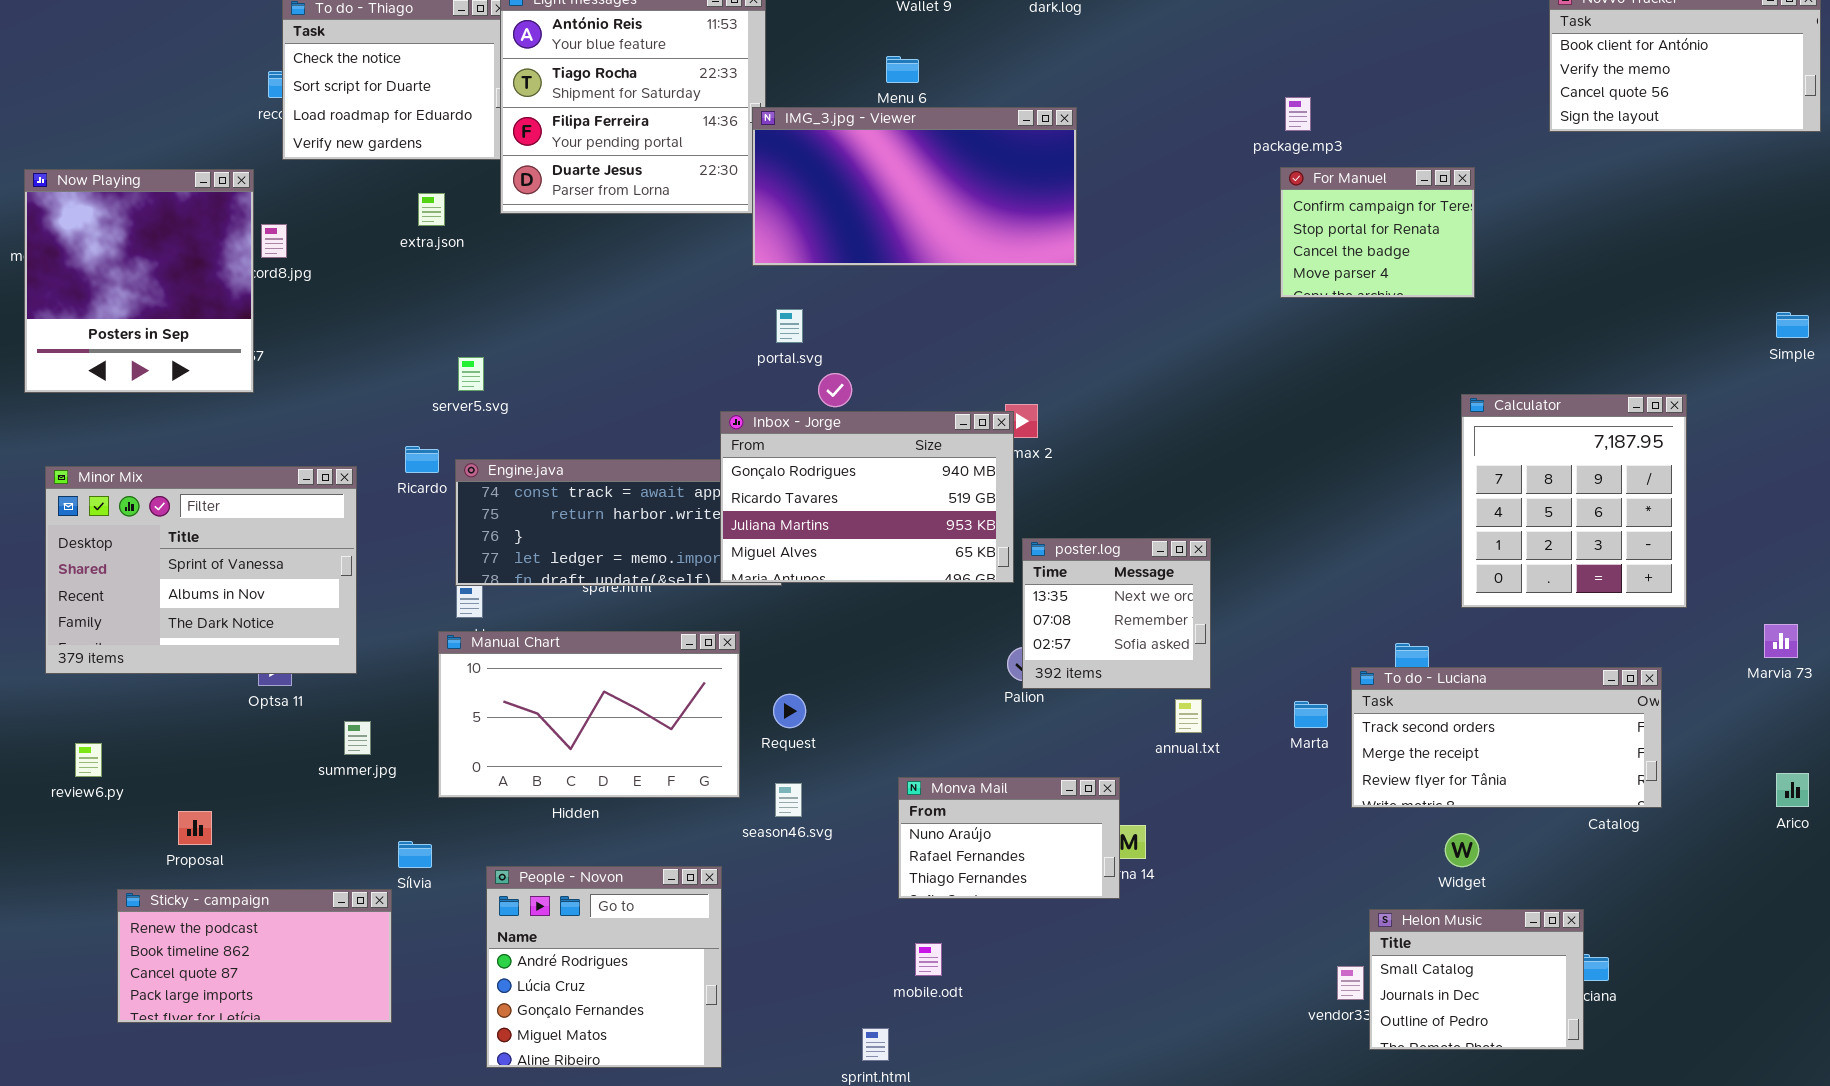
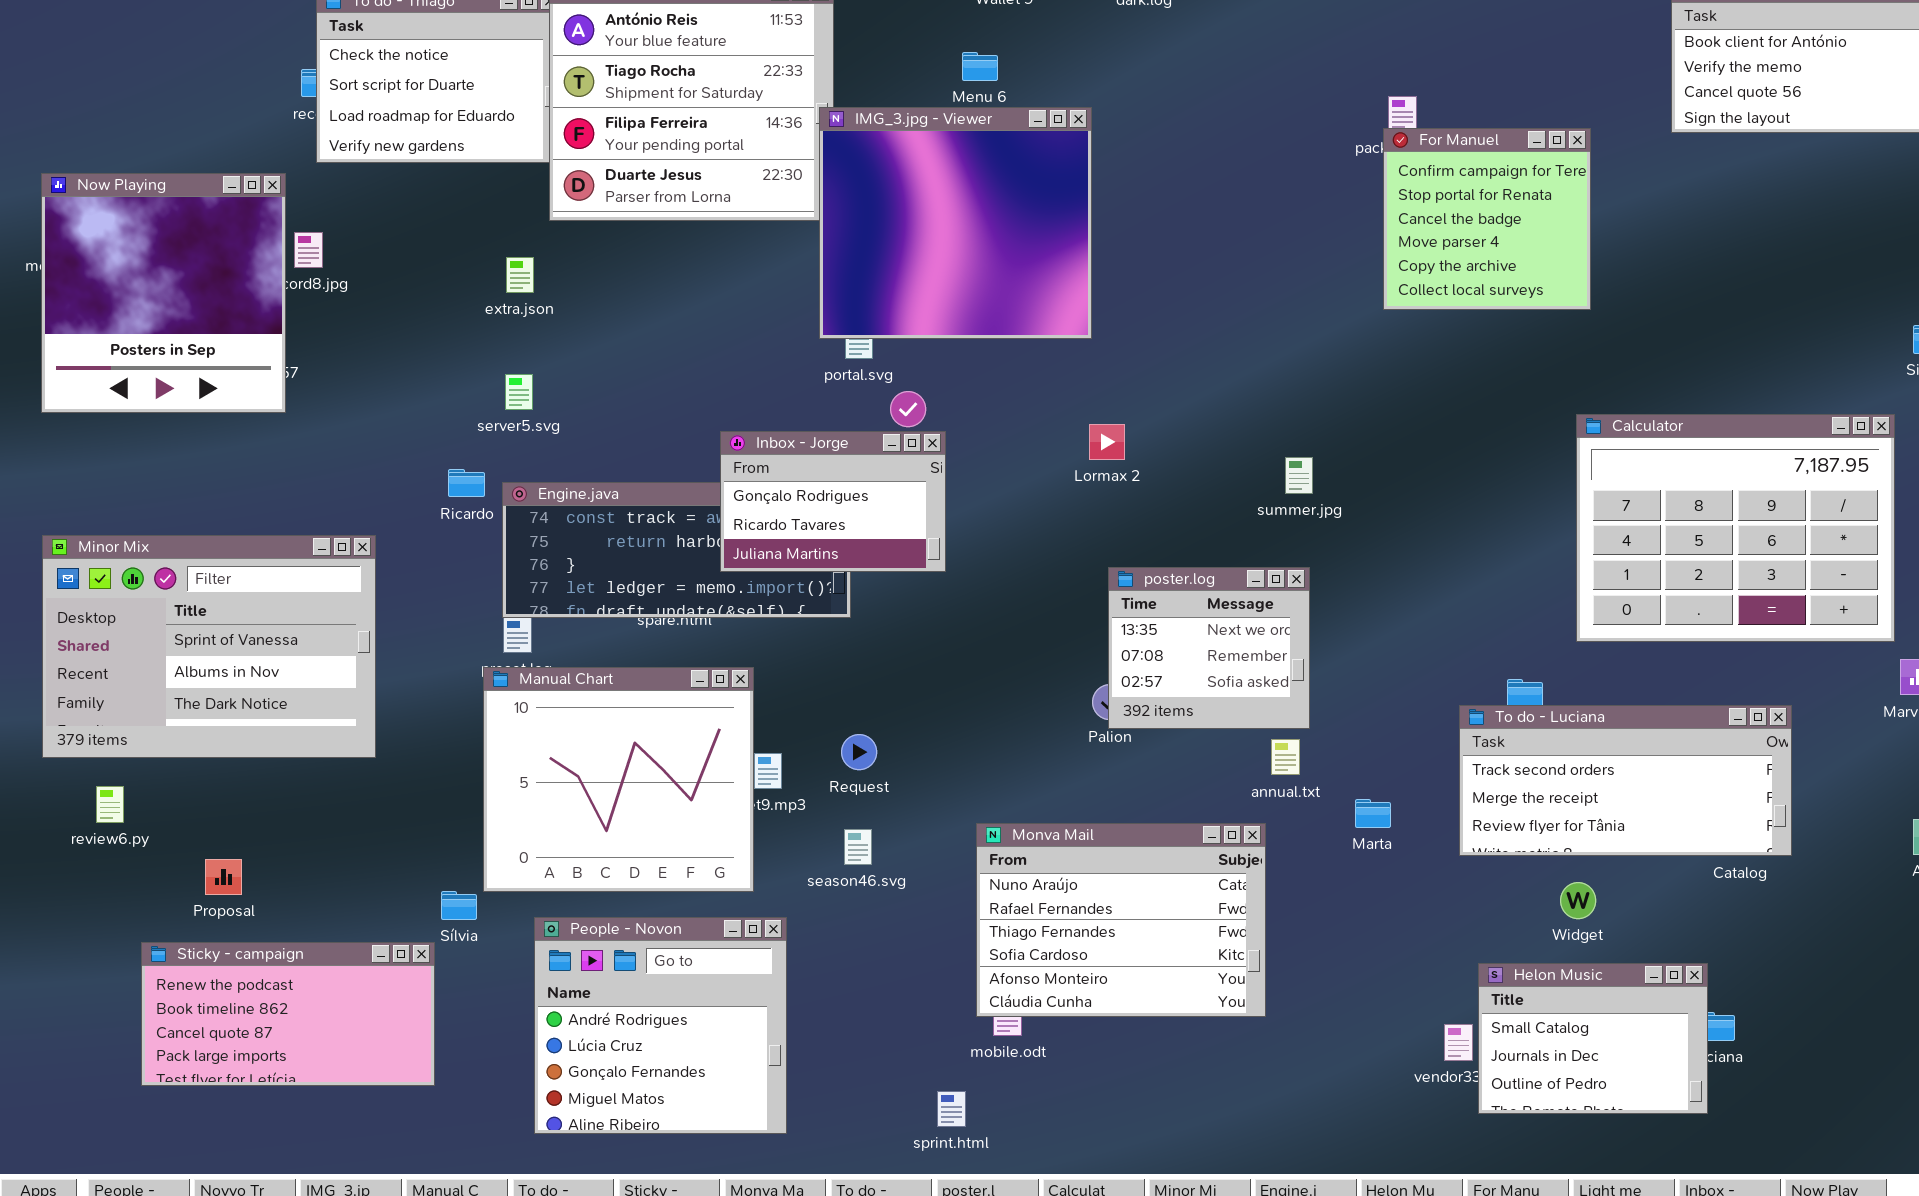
IMG_3.jpg - Viewer: [752,107,1077,266] -> [819,107,1092,339], resized
For Manuel: [1280,167,1475,298] -> [1383,128,1591,310], resized
extra.json: [418,193,445,226] -> [506,257,534,293], moved
Calculator: [1461,394,1687,608] -> [1576,414,1895,642], resized
Inbox - Jorge: [720,411,1014,583] -> [720,431,946,572], moved, resized
Minor Mix: [45,466,357,674] -> [42,535,376,758], moved
Manual Chart: [438,631,740,798] -> [483,667,754,892], resized
Marta: [1294,701,1328,728] -> [1355,799,1391,828], moved
summer.jpg: [344,721,371,755] -> [1285,457,1313,494], moved
Monva Mail: [898,777,1120,899] -> [976,823,1266,1017], resized

